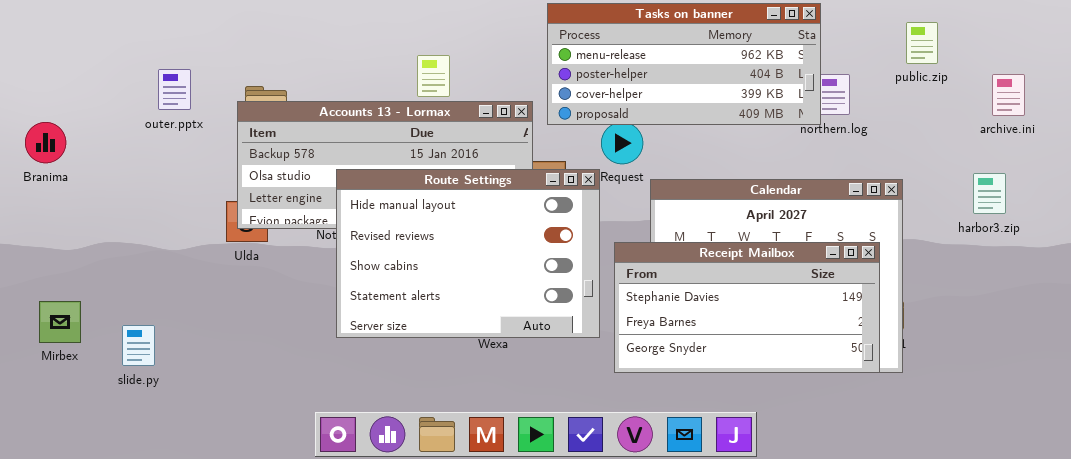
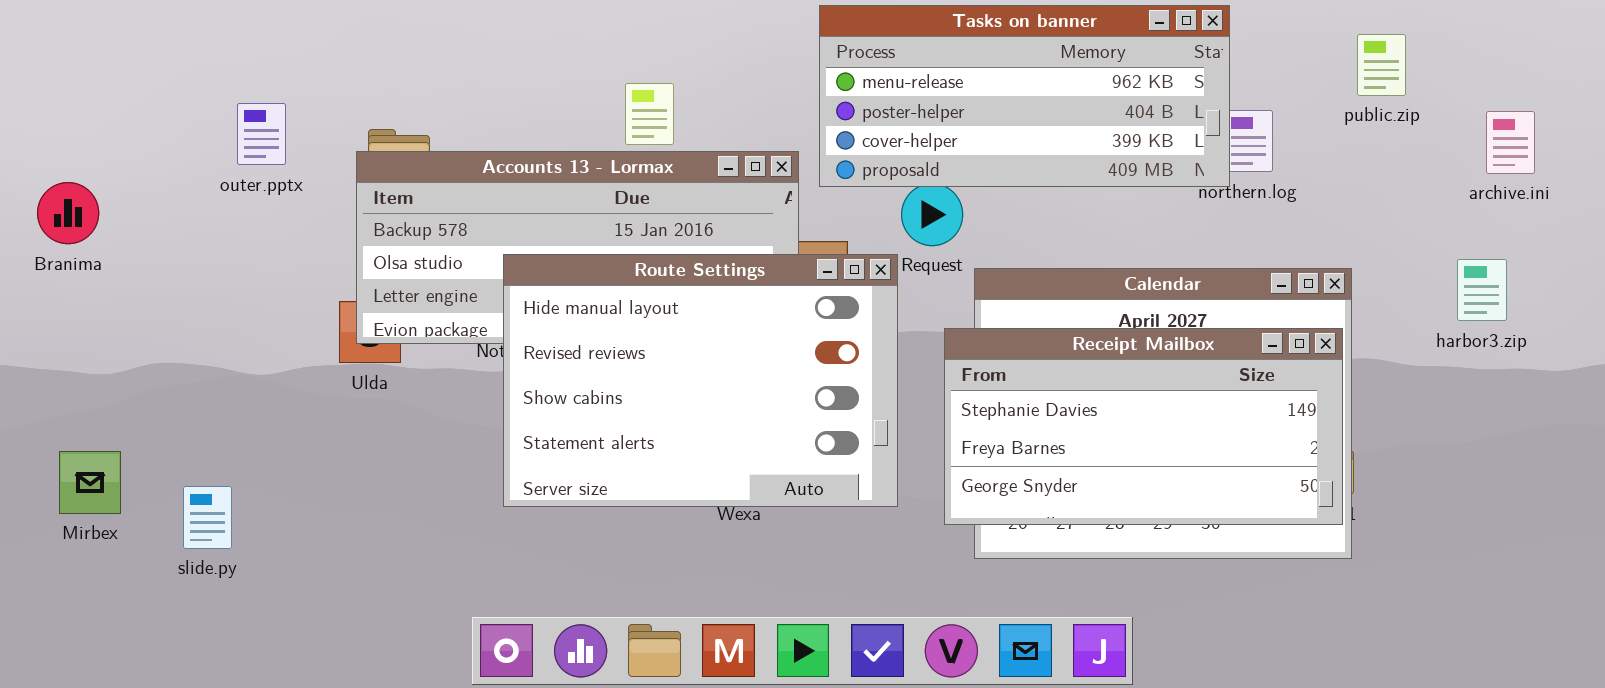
Receipt Mailbox: [614,242,880,373] -> [944,328,1343,525], moved

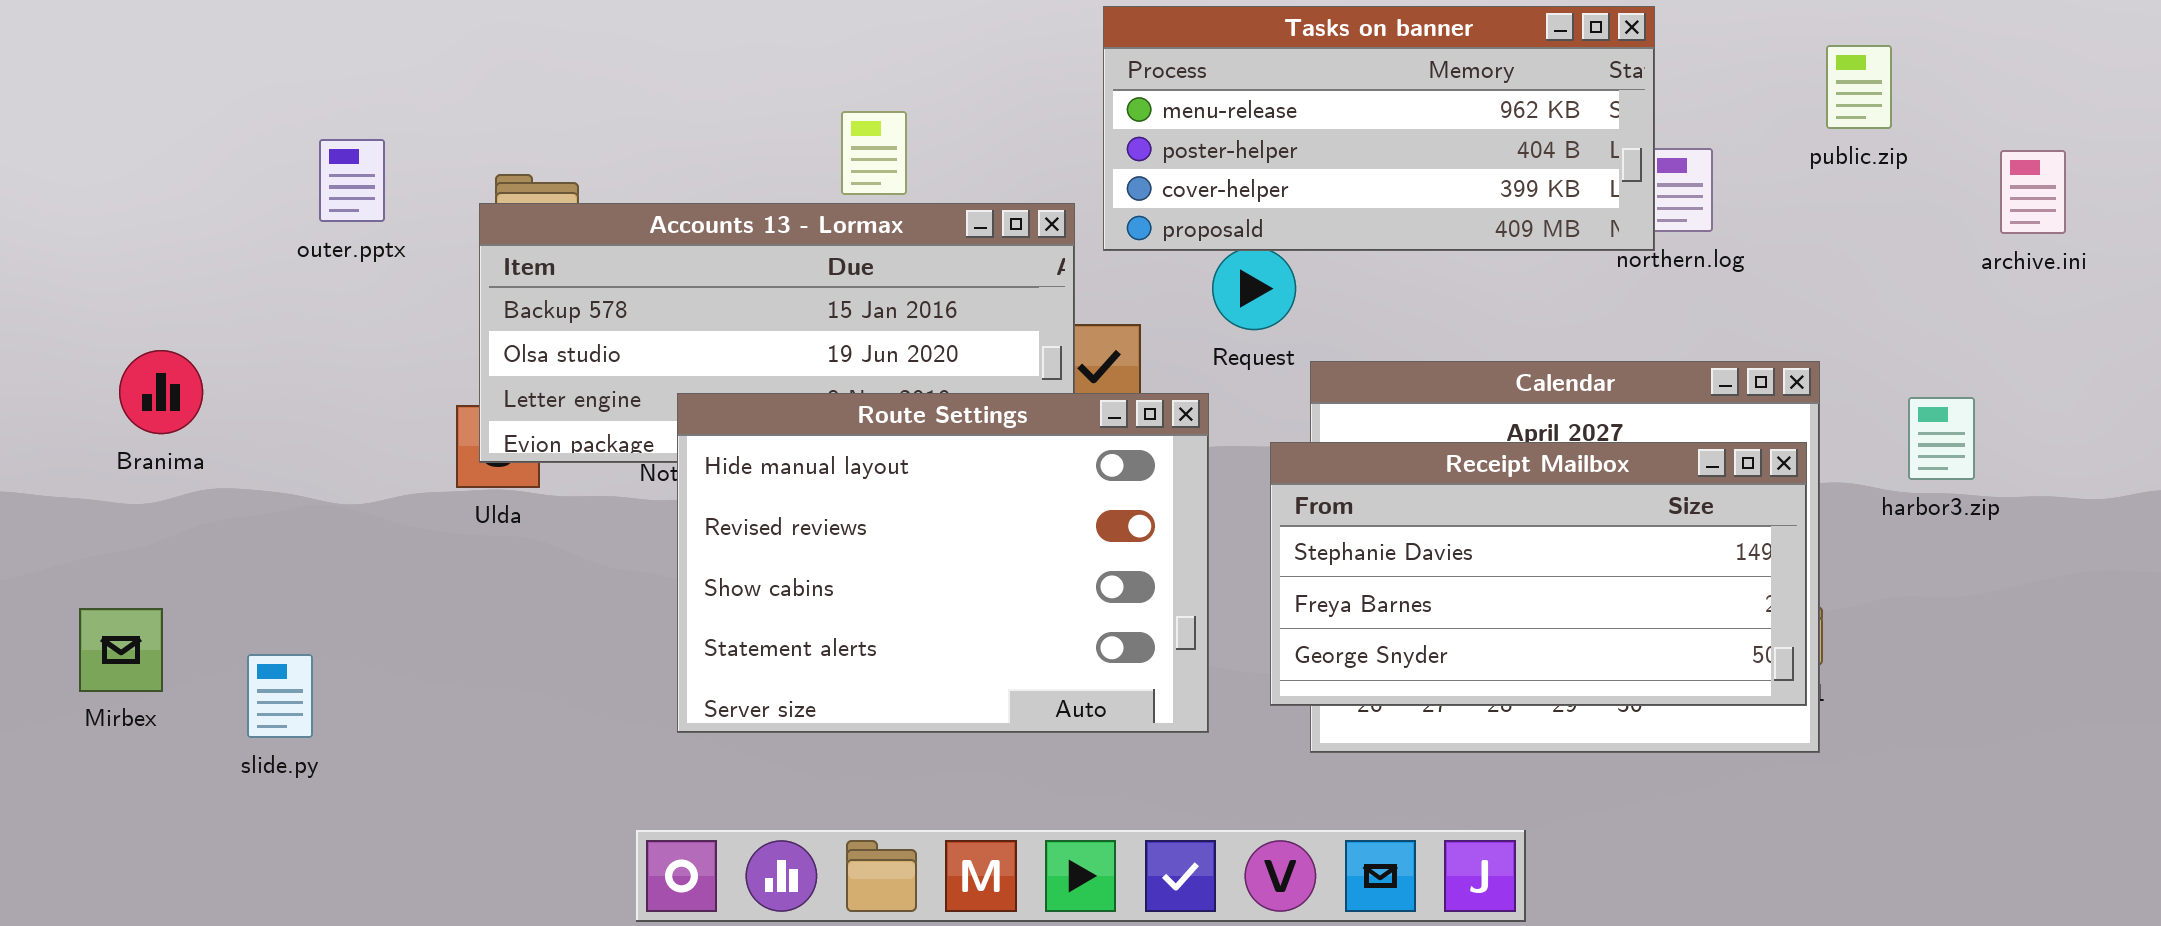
Branima: [37,182,99,244] -> [119,350,203,434], moved
Route Settings: [503,254,898,507] -> [677,393,1209,733], moved
harbor3.zip: [1457,259,1507,321] -> [1908,397,1975,480], moved

